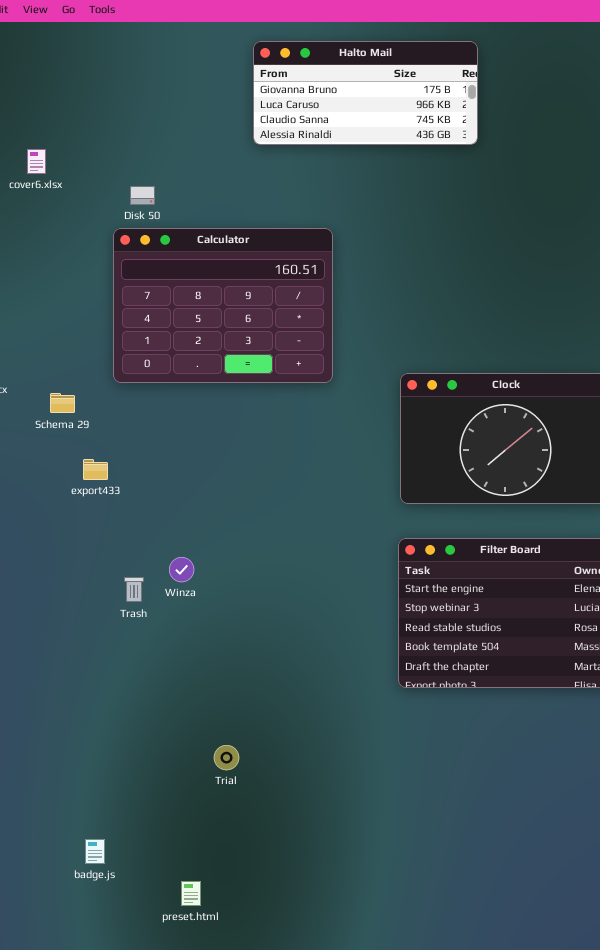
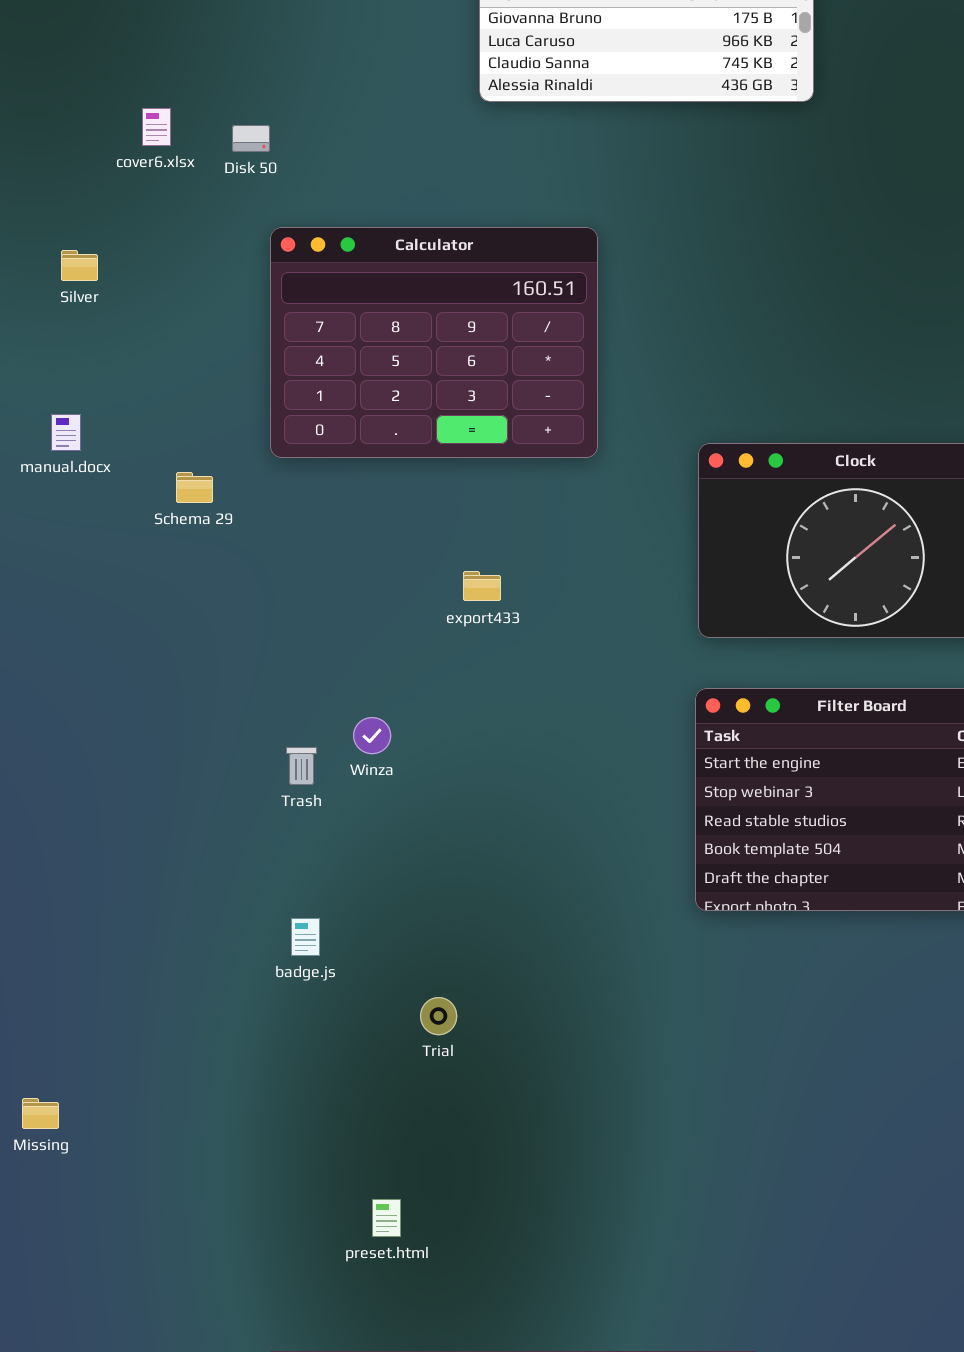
Disk 50: [130,186,155,205] -> [232,125,270,152], moved
export433: [83,459,108,480] -> [463,571,501,601], moved
badge.js: [85,839,105,864] -> [291,918,320,956], moved

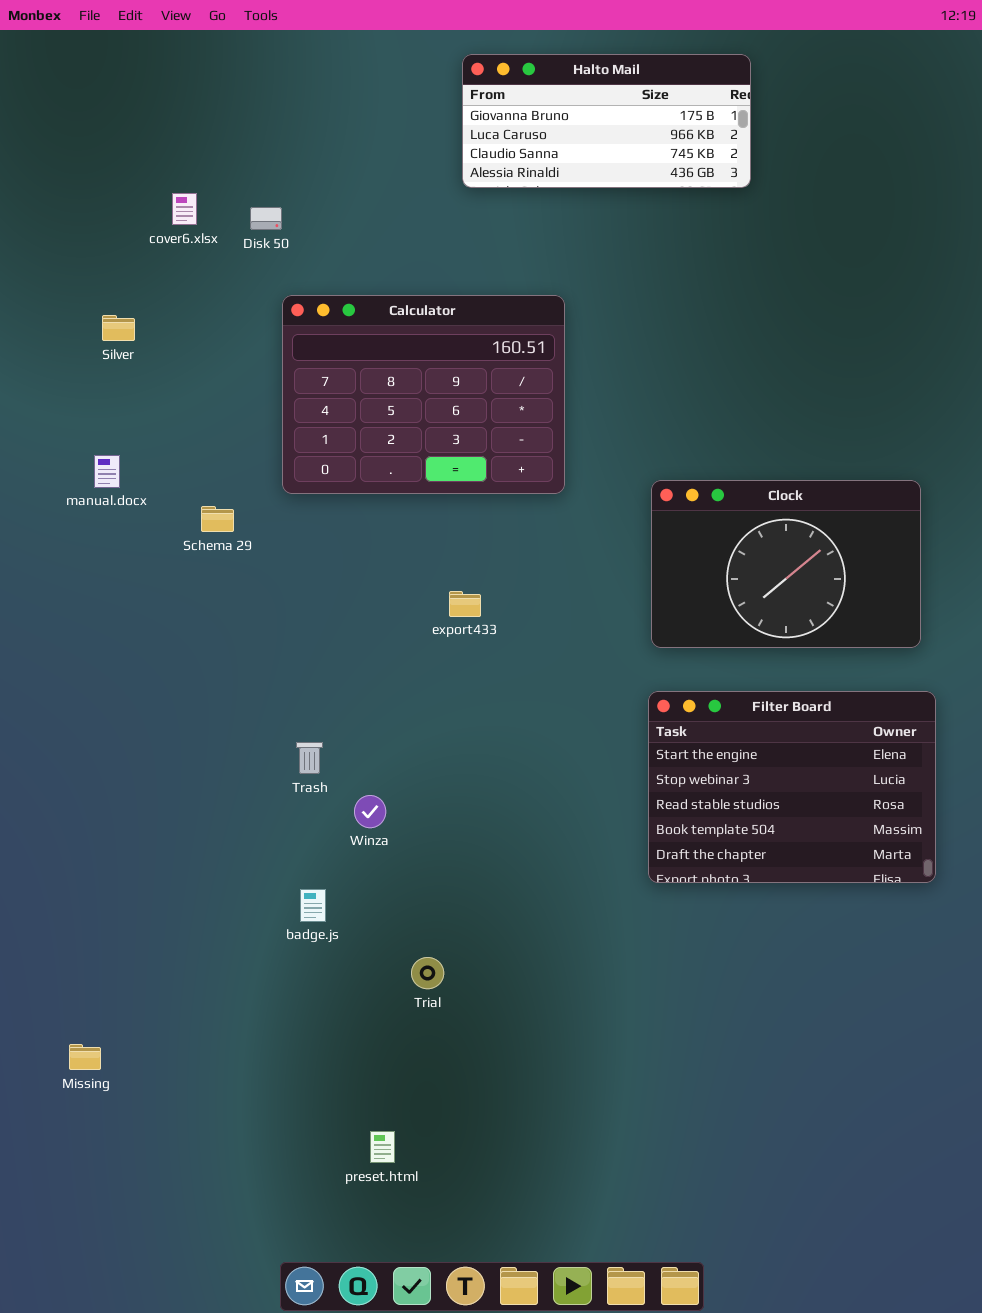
Winza: [353,717,391,754] -> [354,795,386,828], moved

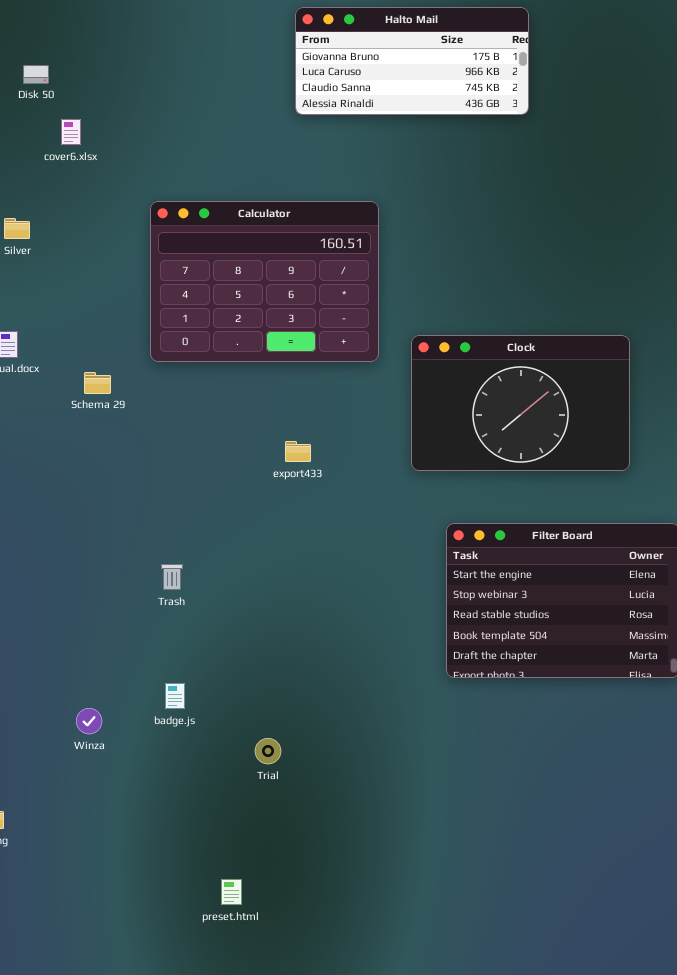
Disk 50: [250,207,282,230] -> [23,65,49,84], moved
Clock: [651,480,921,648] -> [411,335,630,471], moved
Winza: [354,795,386,828] -> [76,708,102,734], moved

